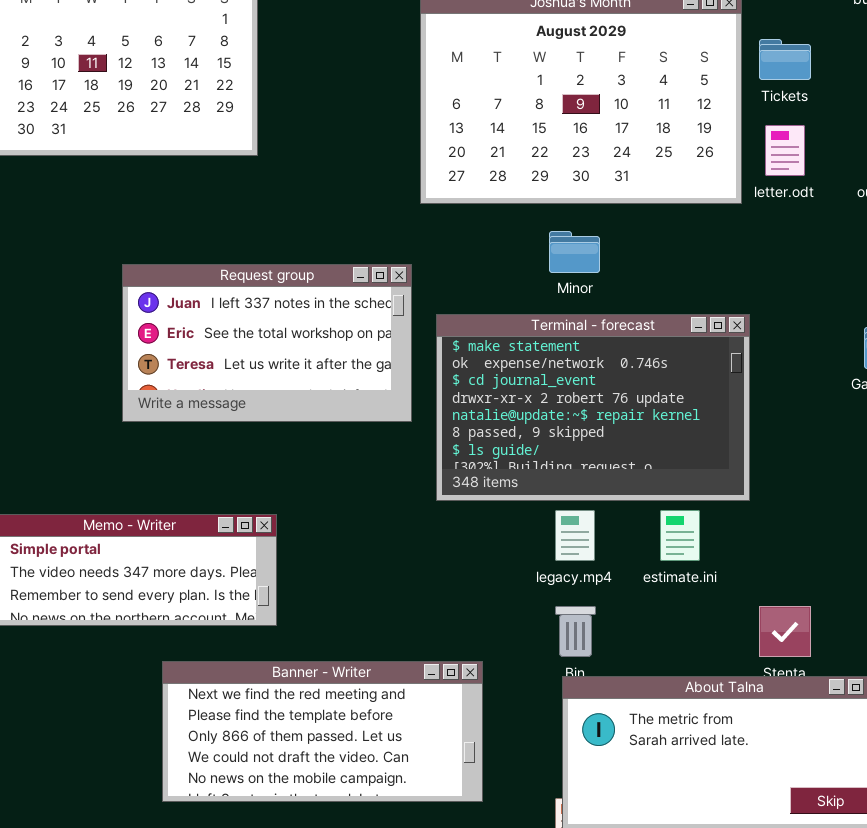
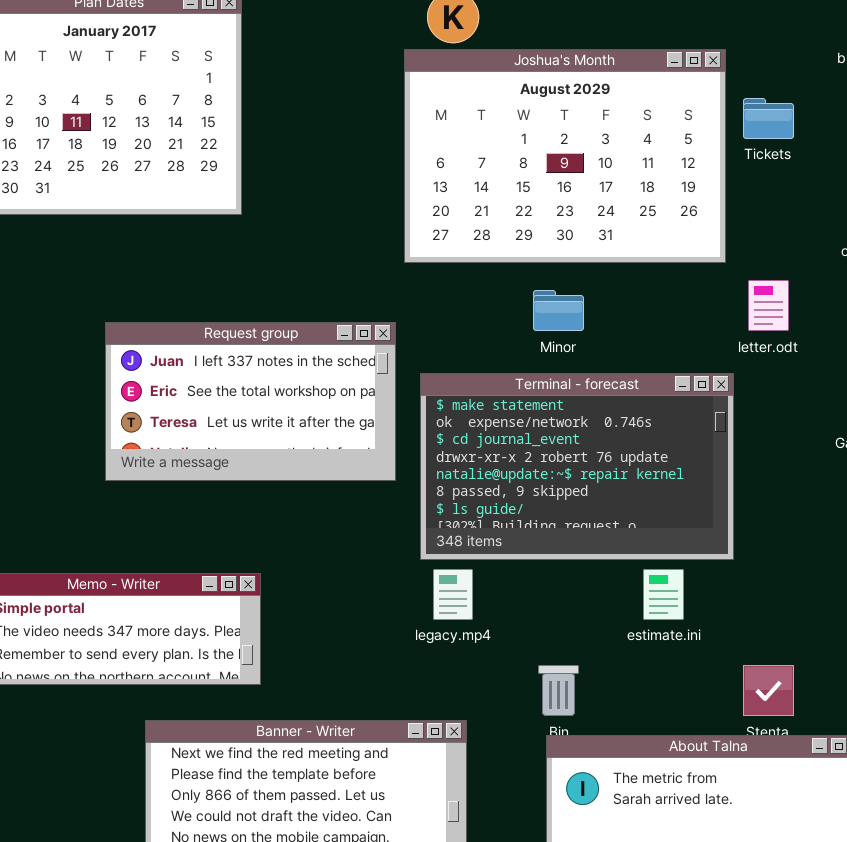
letter.odt: [765,125,805,176] -> [748,280,789,331], moved
legacy.mp4: [555,510,595,561] -> [433,569,473,620], moved

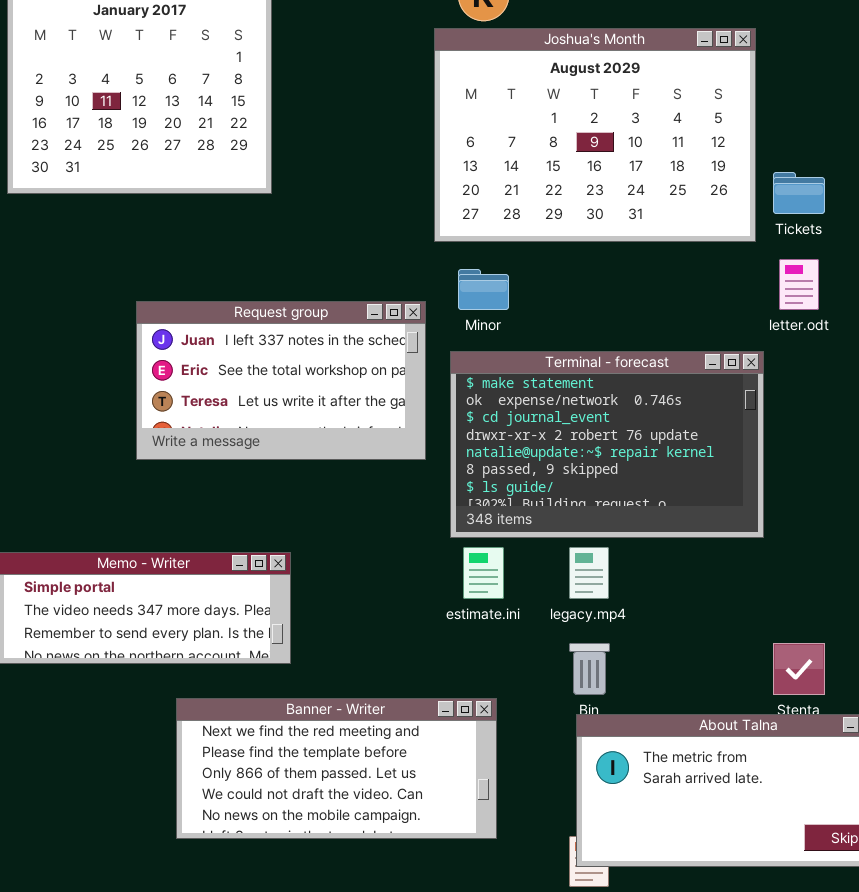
Tickets: [743,98,794,139] -> [773,172,825,214], moved
Minor: [533,290,584,331] -> [458,269,509,310], moved
legacy.mp4: [433,569,473,620] -> [569,547,609,599], moved
estimate.ini: [643,569,684,620] -> [463,547,504,599], moved

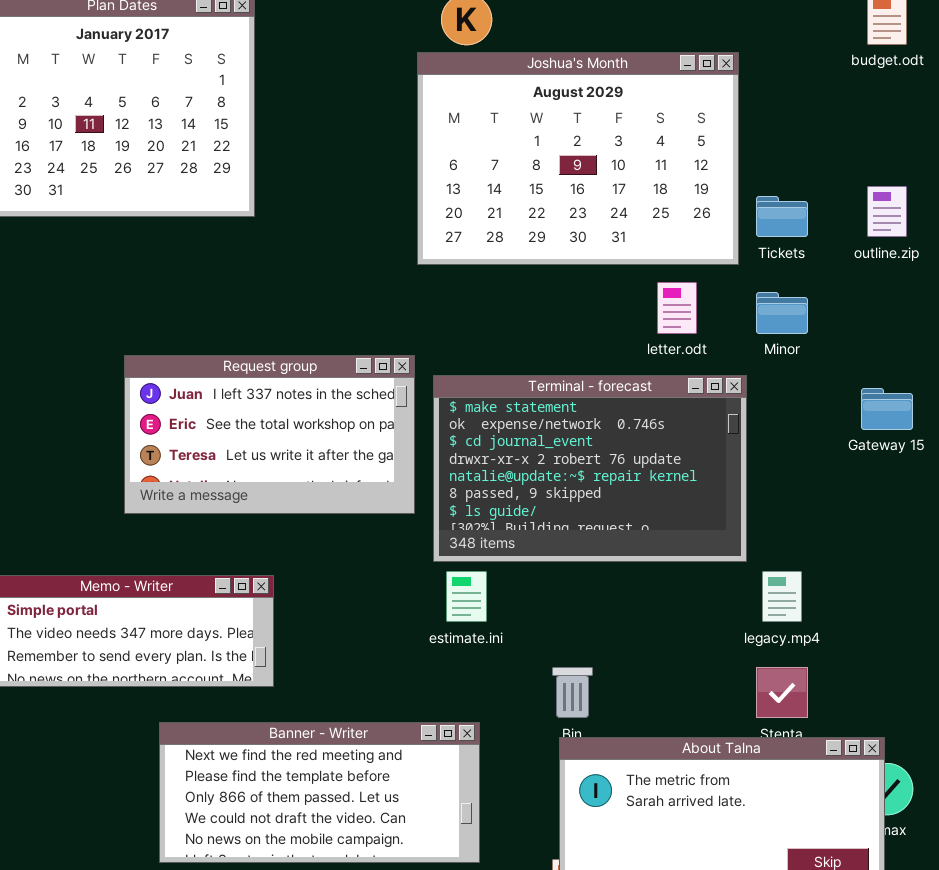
letter.odt: [779,259,819,310] -> [657,282,697,334], moved
Minor: [458,269,509,310] -> [756,292,808,334], moved
Request group: [136,301,426,460] -> [124,355,415,514], moved
legacy.mp4: [569,547,609,599] -> [762,571,802,622], moved

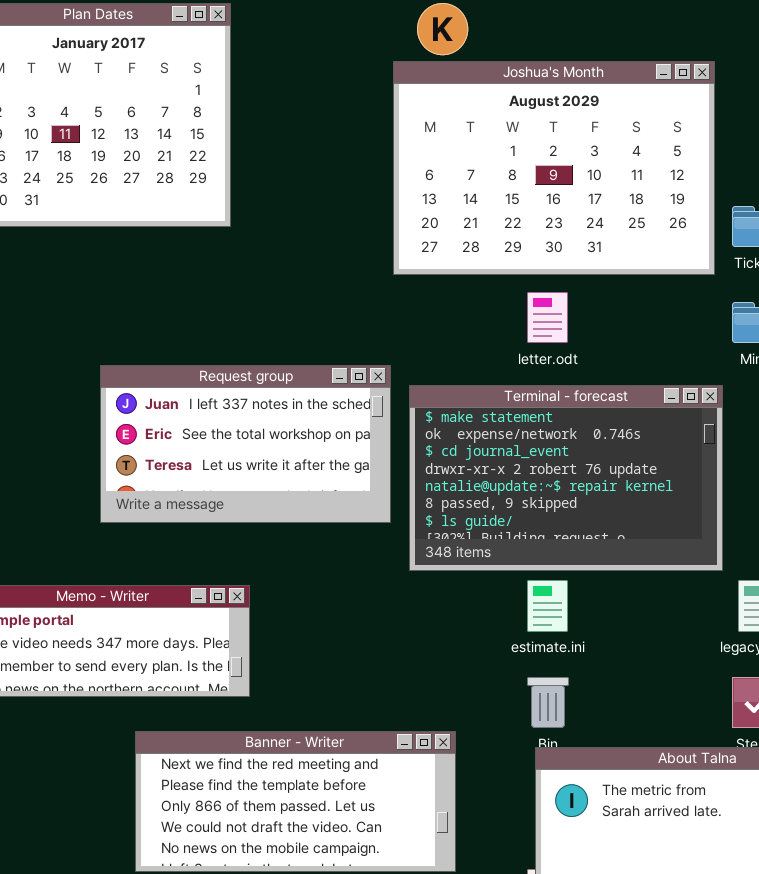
letter.odt: [657,282,697,334] -> [527,292,568,343], moved
estimate.ini: [446,571,487,622] -> [527,580,568,632], moved

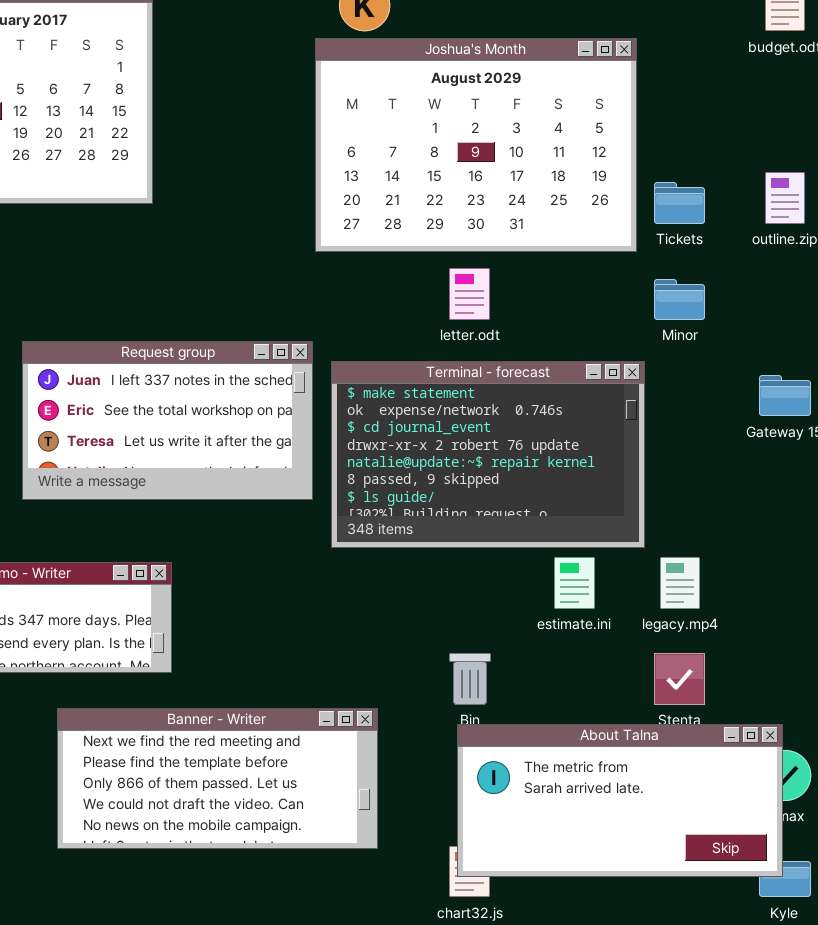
estimate.ini: [527,580,568,632] -> [554,557,595,609], moved

